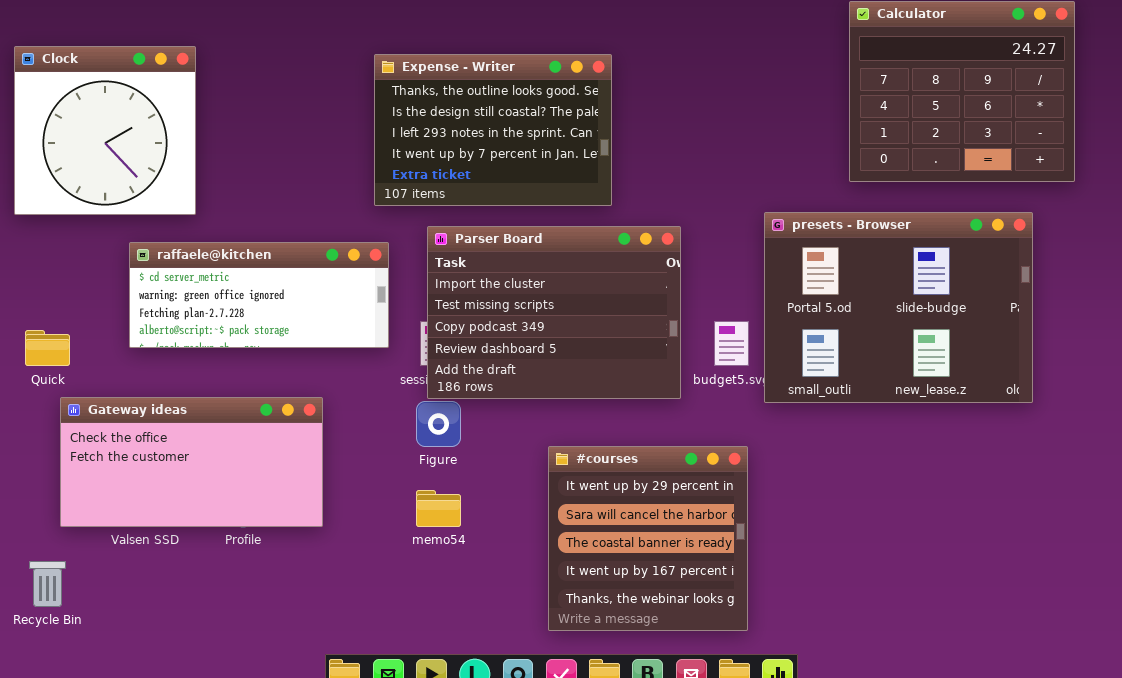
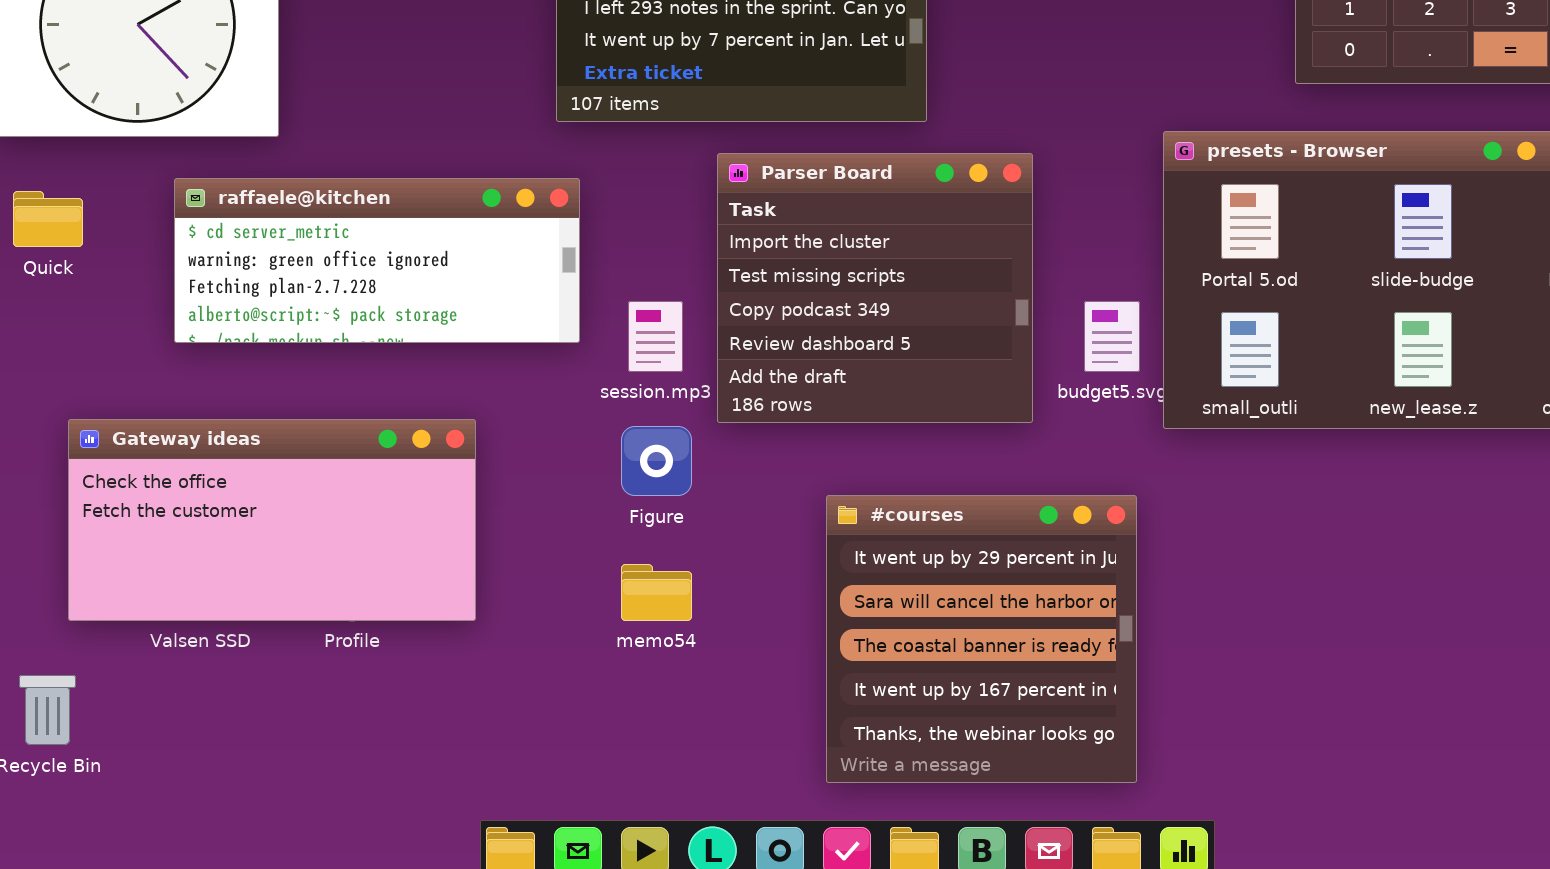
Parser Board: [427,226,681,399] -> [717,153,1033,423], resized
Quick: [25,330,70,366] -> [13,191,83,247], moved

